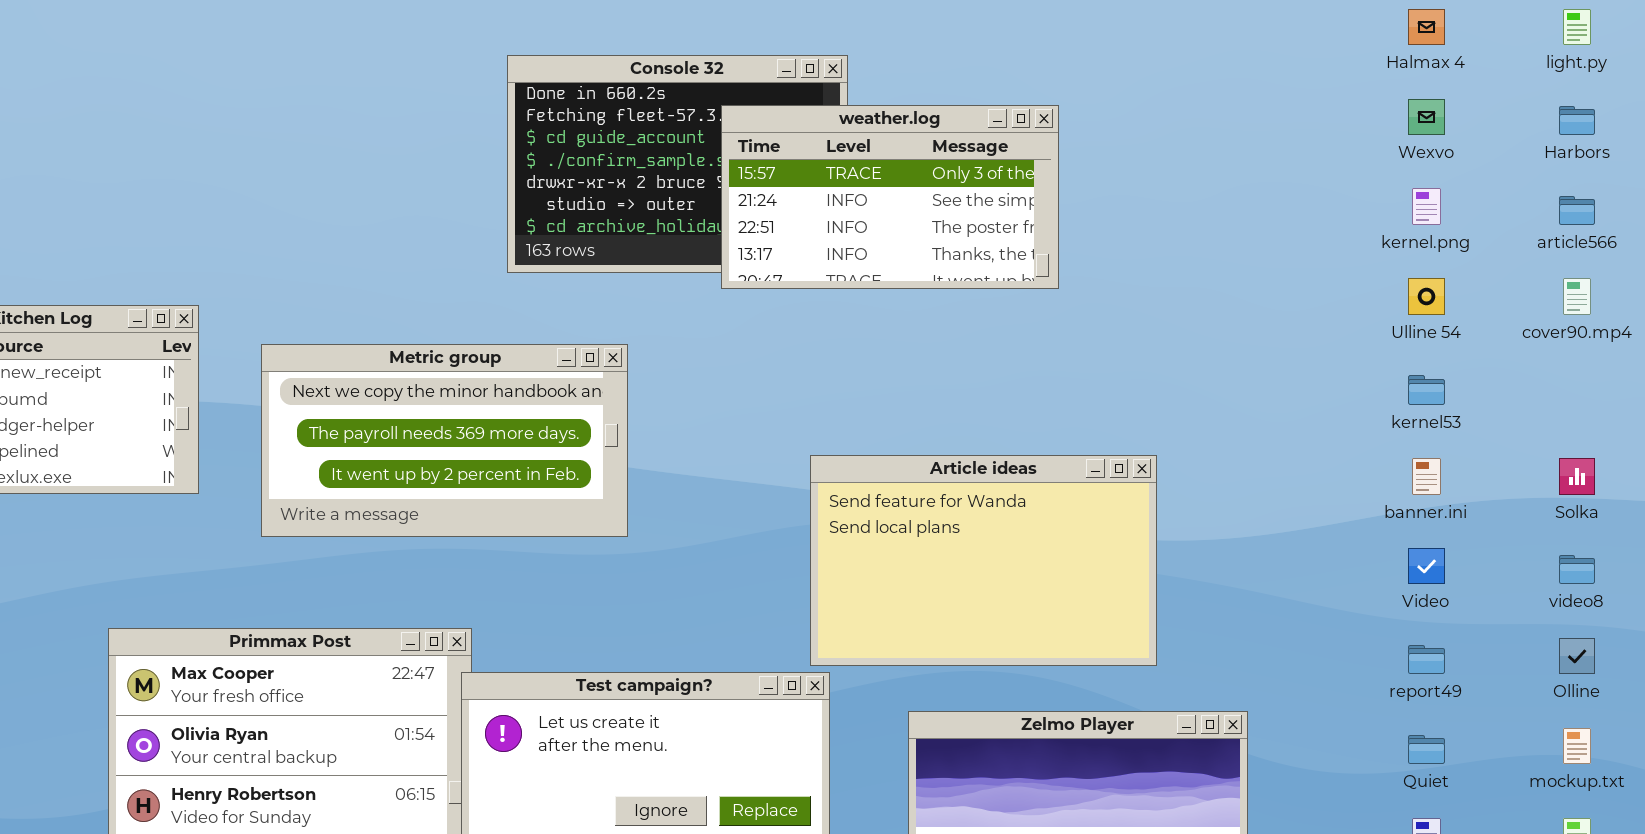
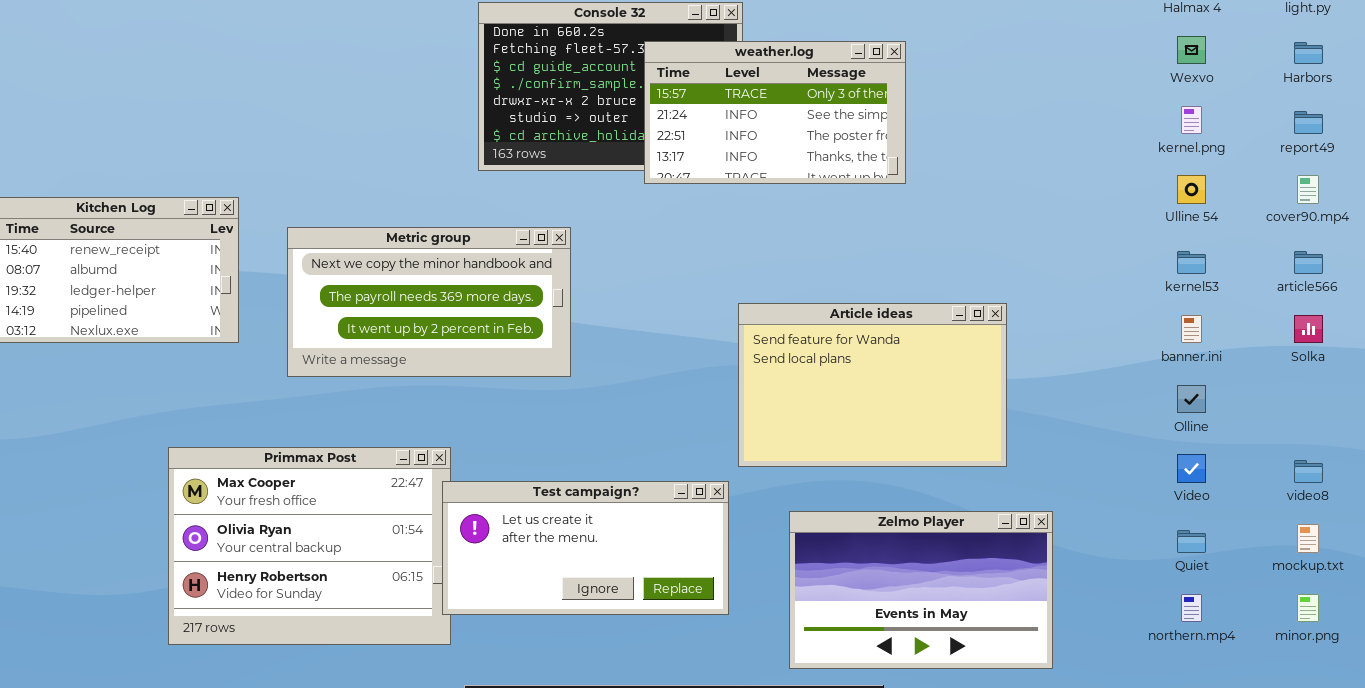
article566: [1559,196,1595,225] -> [1294,251,1323,274], moved
Article ideas: [810,455,1157,666] -> [738,303,1007,467], moved
Video: [1408,548,1445,584] -> [1177,454,1206,483], moved
video8: [1559,555,1595,584] -> [1294,460,1323,483], moved
Olline: [1559,638,1595,674] -> [1177,385,1206,413], moved
report49: [1408,645,1445,674] -> [1294,111,1323,134], moved

